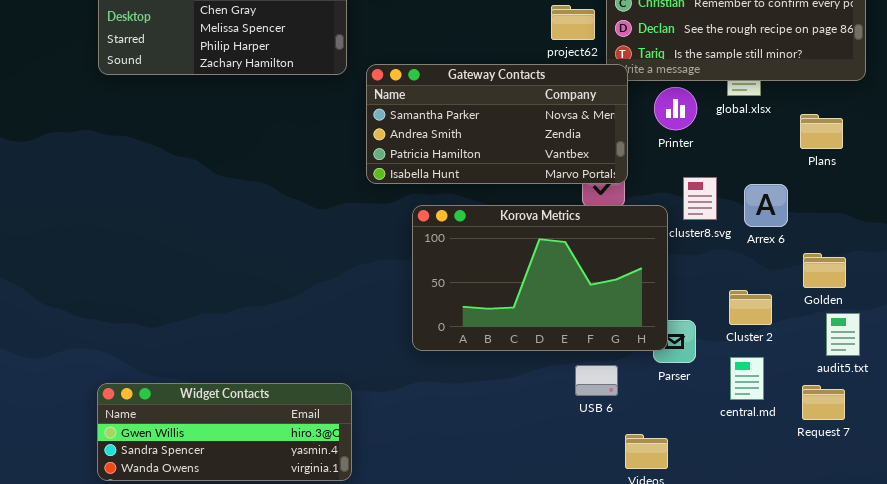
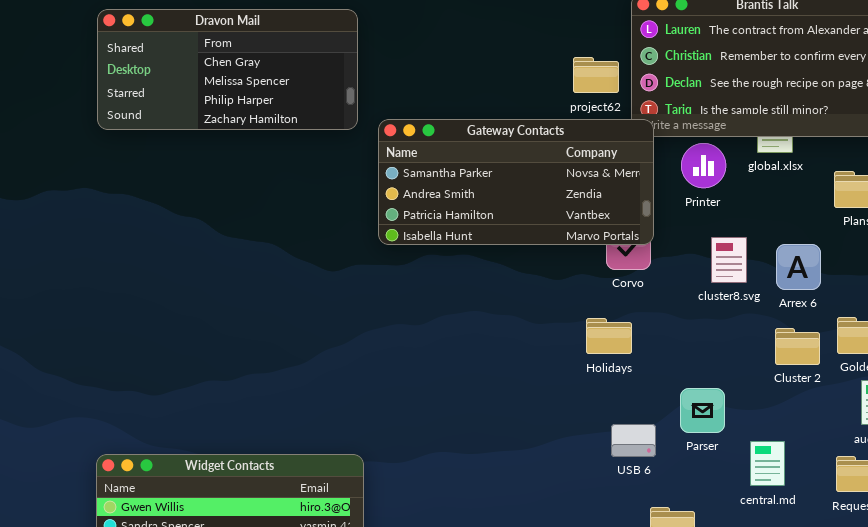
Korova Metrics: [412,205,668,351] -> none, closed
Cluster 2: [729,290,772,325] -> [775,328,820,365], moved
central.md: [730,357,764,400] -> [750,441,785,486], moved
USB 6: [575,365,618,396] -> [611,424,656,457], moved

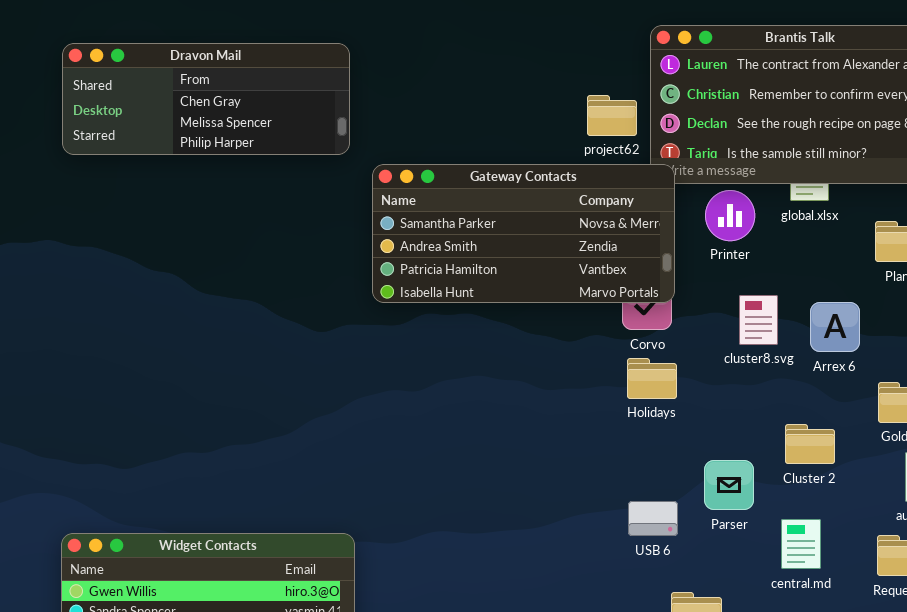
Dravon Mail: [97,9,358,130] -> [62,43,350,155], resized
Holidays: [586,318,632,354] -> [627,358,677,399], moved
Cluster 2: [775,328,820,365] -> [785,424,835,464], moved

